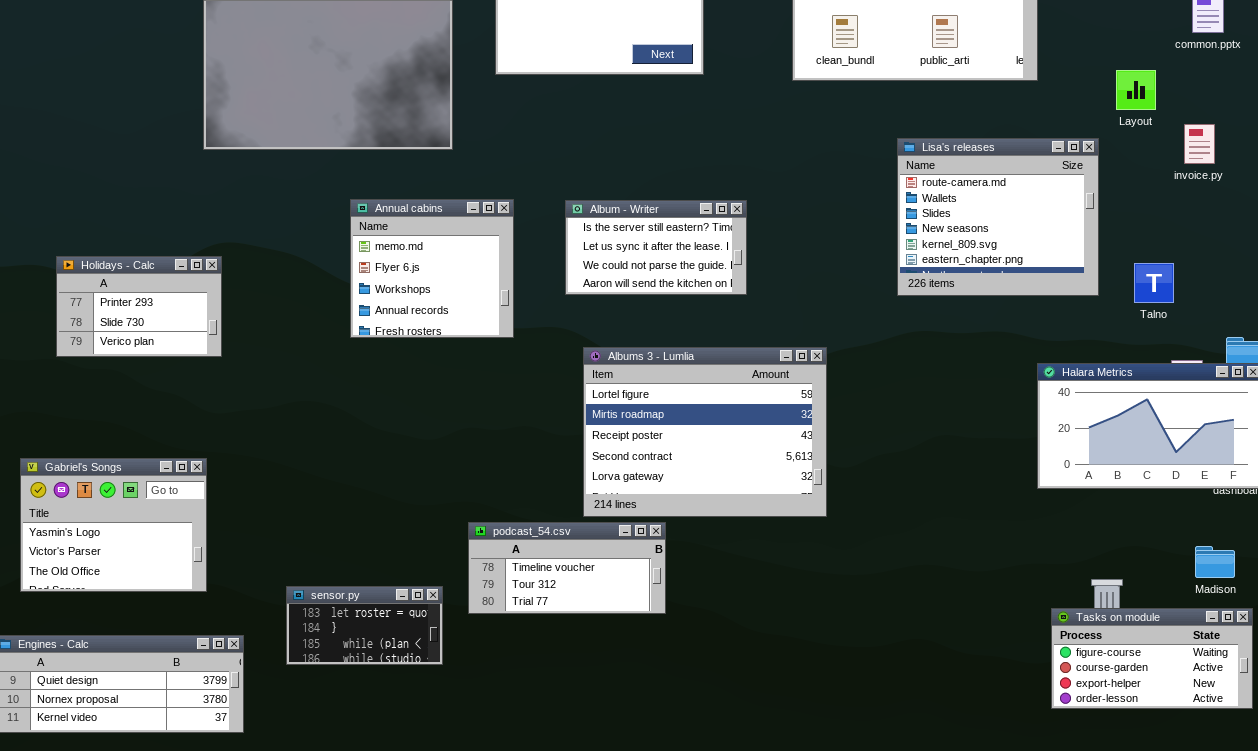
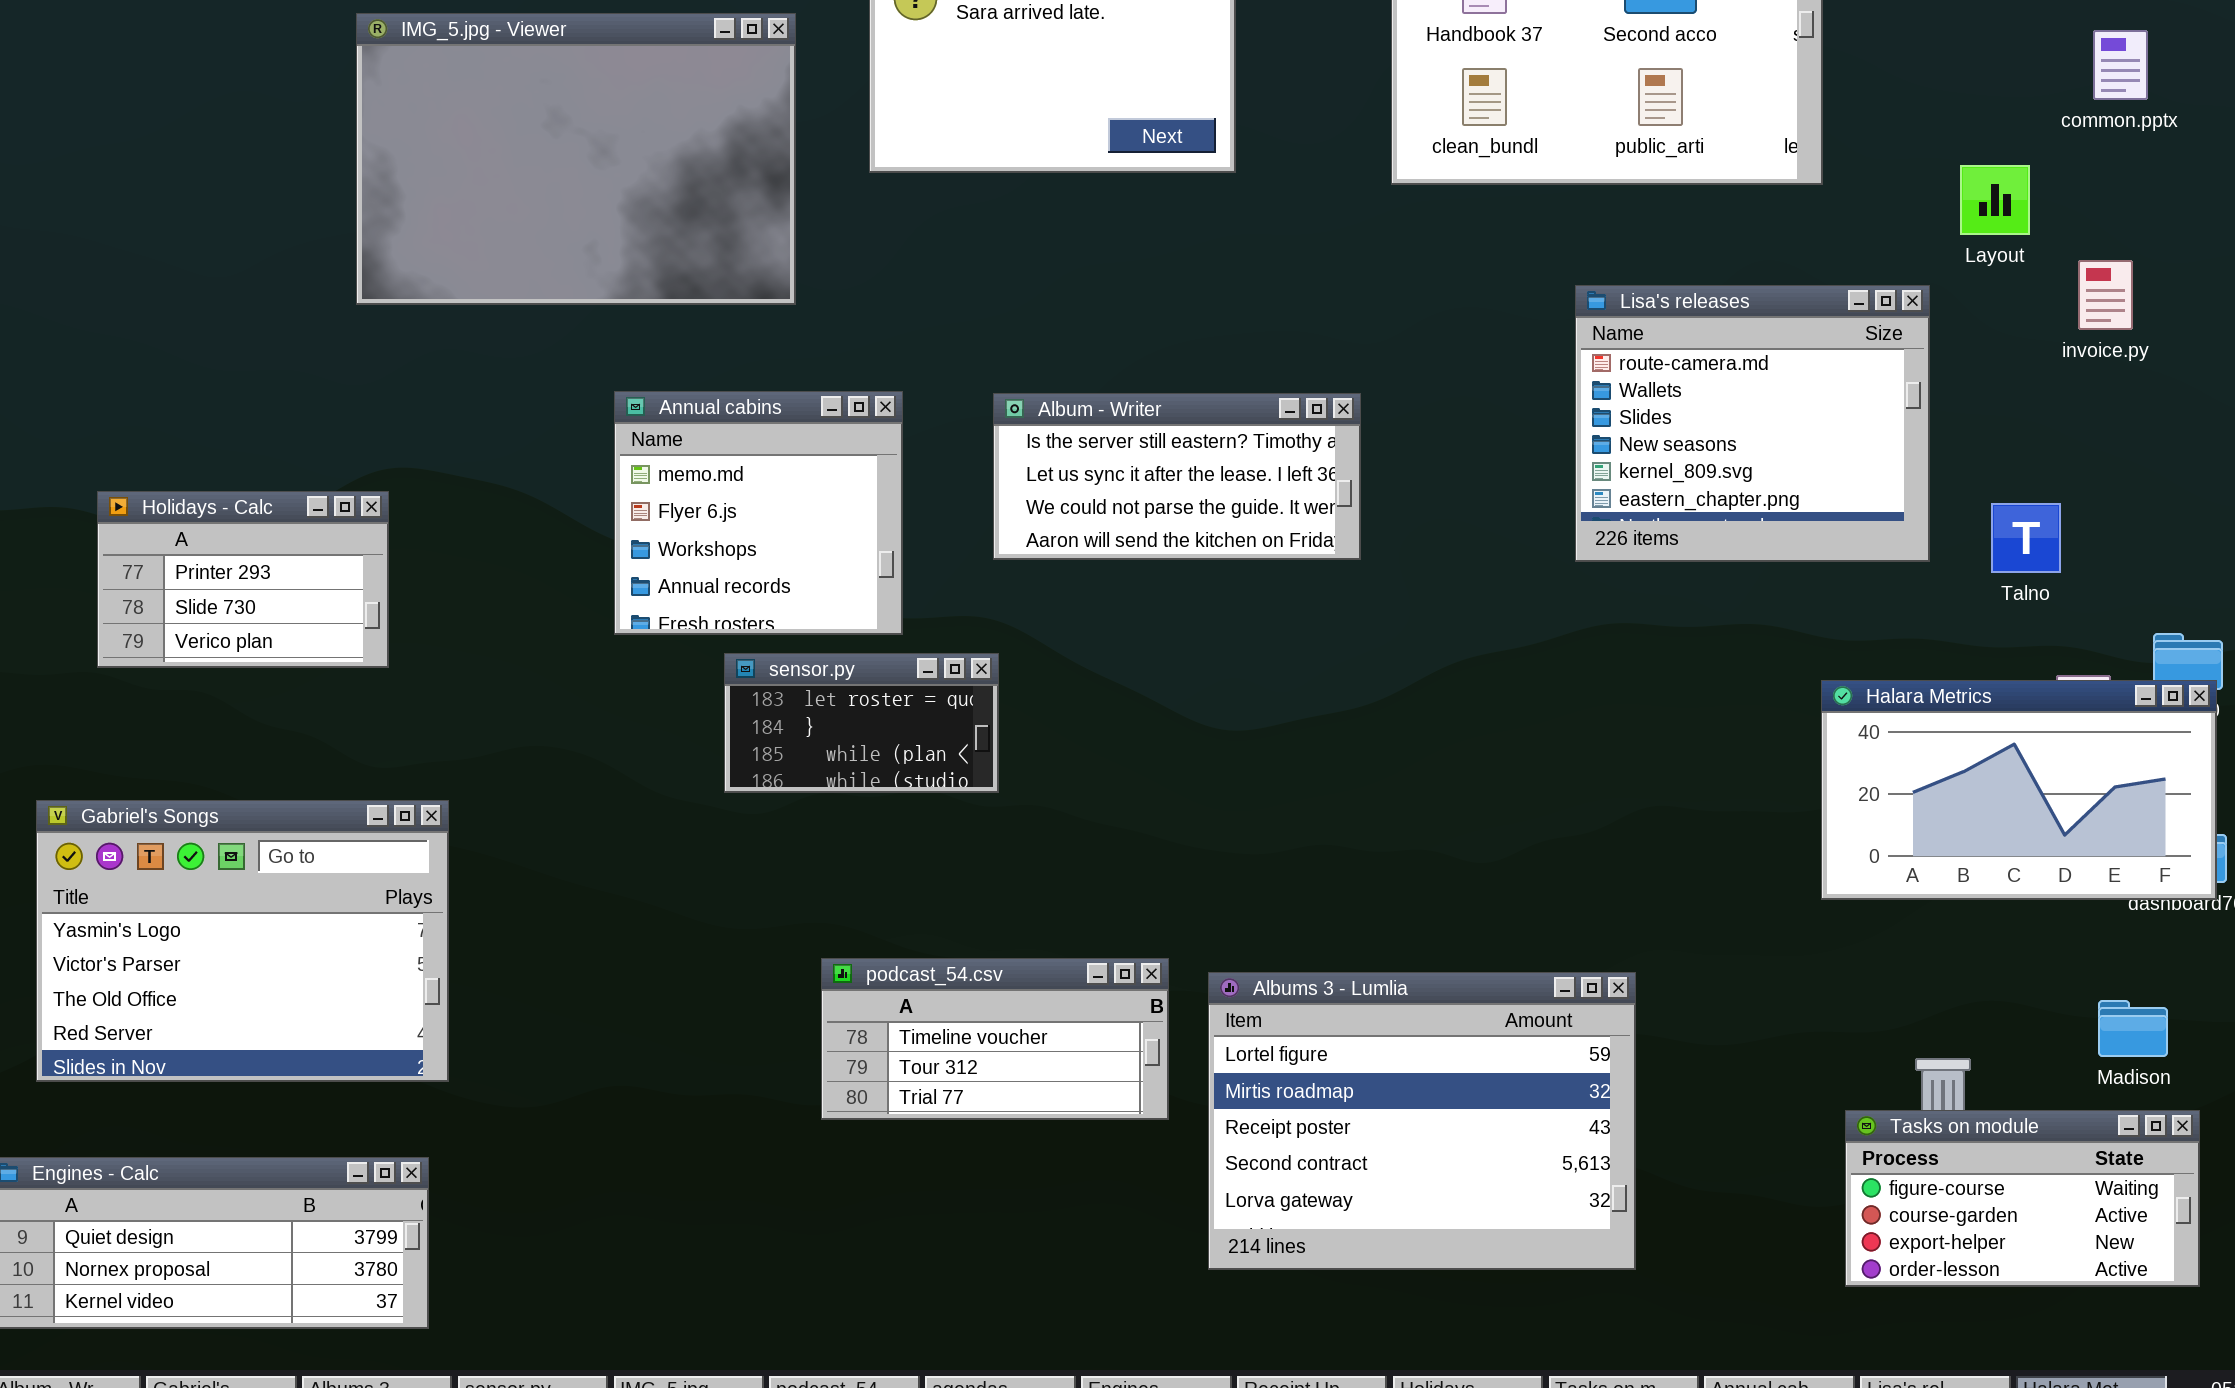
Album - Writer: [565,200,747,295] -> [993,393,1361,560], resized
Albums 3 - Lumlia: [583,347,827,517] -> [1208,972,1636,1270], moved
Gabriel's Songs: [20,458,207,592] -> [36,800,449,1082], resized
sensor.py: [286,586,443,665] -> [724,653,999,793], moved

